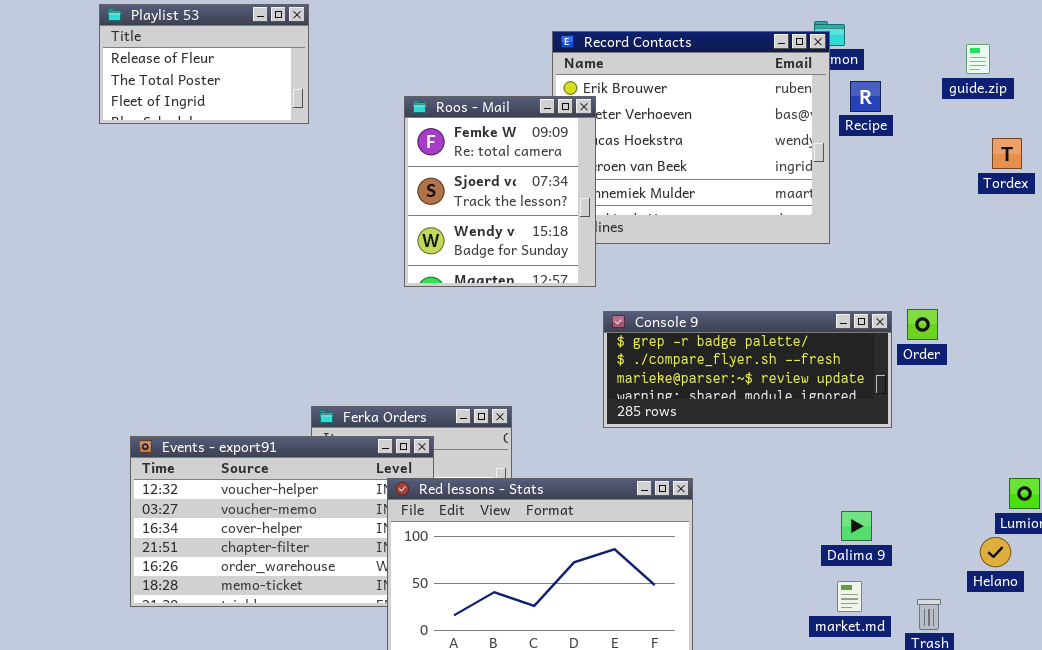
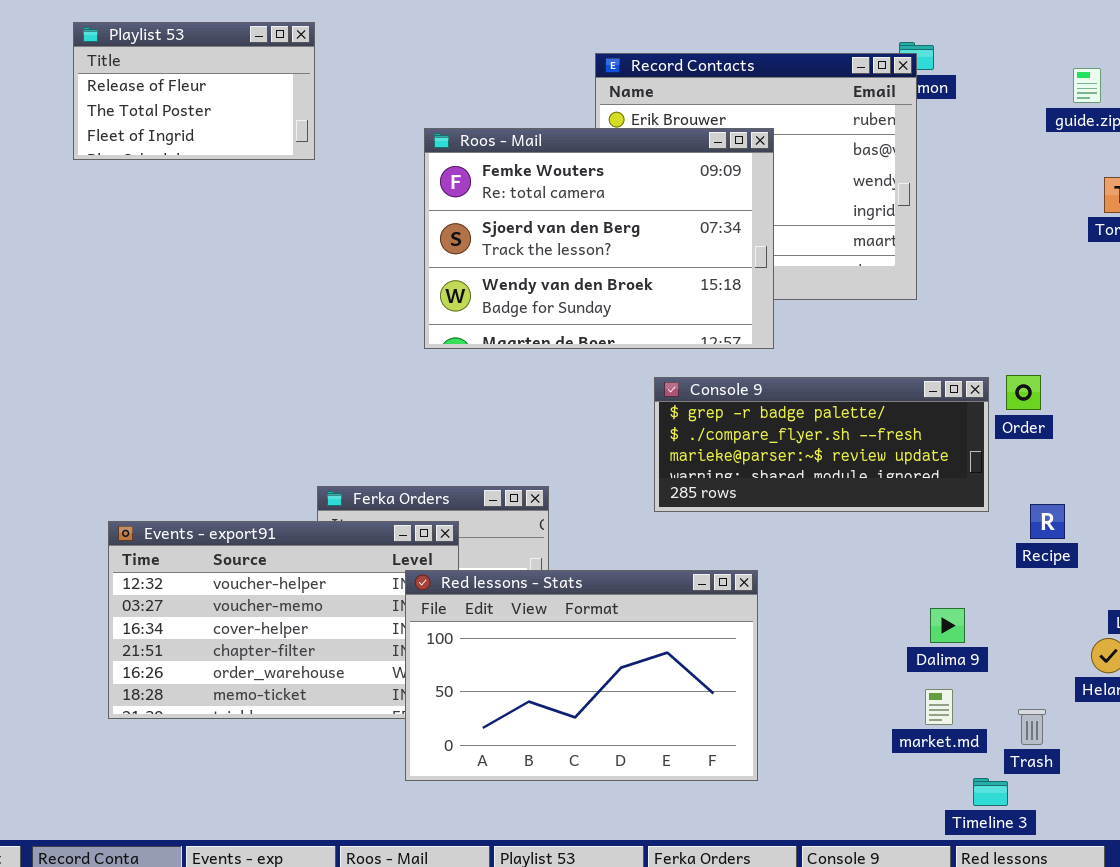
Recipe: [850,81,881,112] -> [1030,504,1065,539], moved
Roos - Mail: [404,96,596,287] -> [424,128,774,349], resized

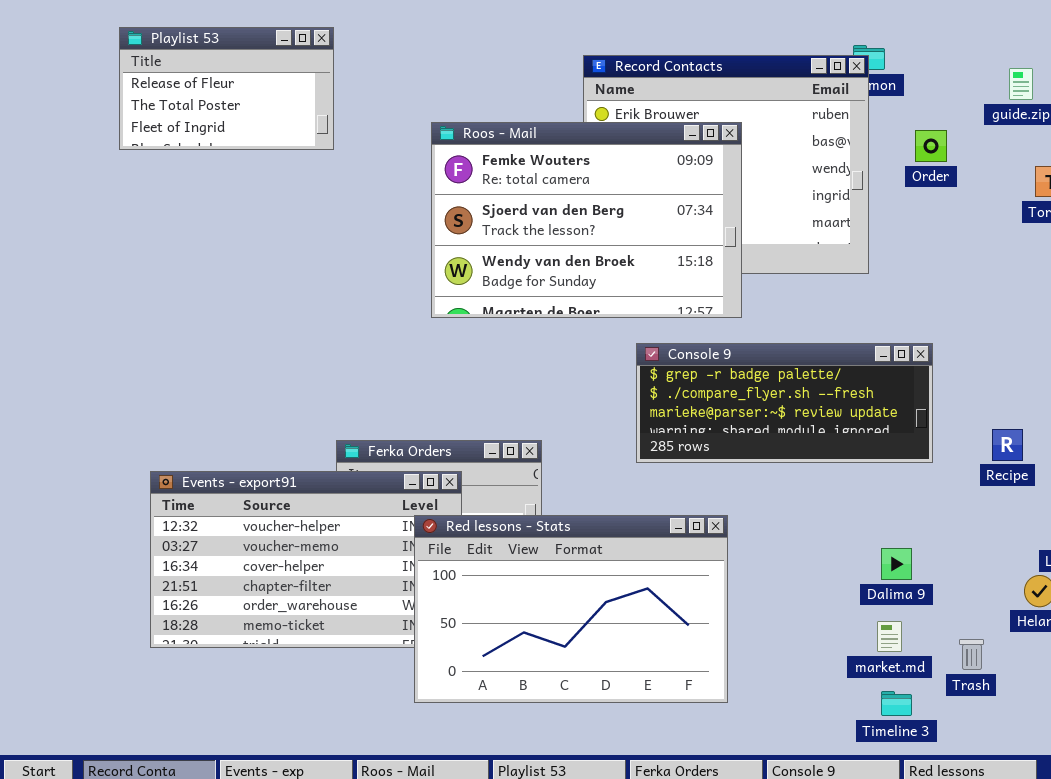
Order: [1006,375,1041,410] -> [915,130,947,162], moved
Recipe: [1030,504,1065,539] -> [992,429,1023,461], moved
Timeline 3: [973,778,1008,806] -> [881,691,912,716], moved

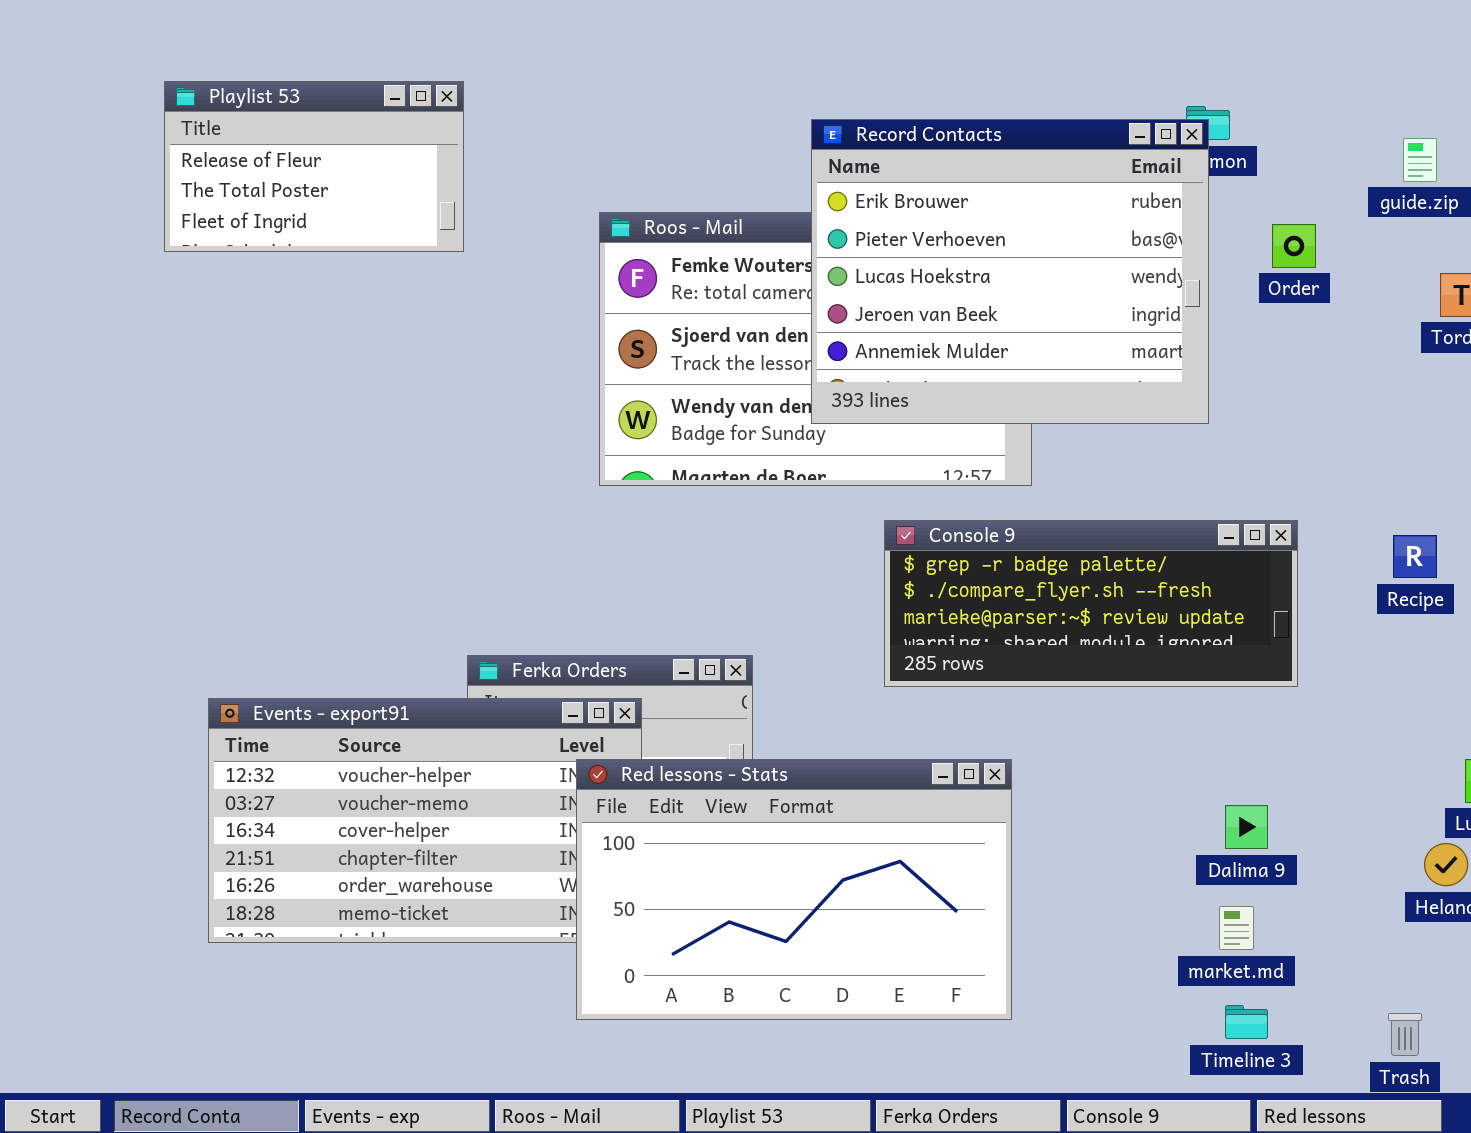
Record Contacts: [583,55,869,274] -> [811,119,1209,424], raised
Recipe: [992,429,1023,461] -> [1393,535,1437,578], moved
Trash: [959,639,984,670] -> [1388,1013,1422,1056], moved

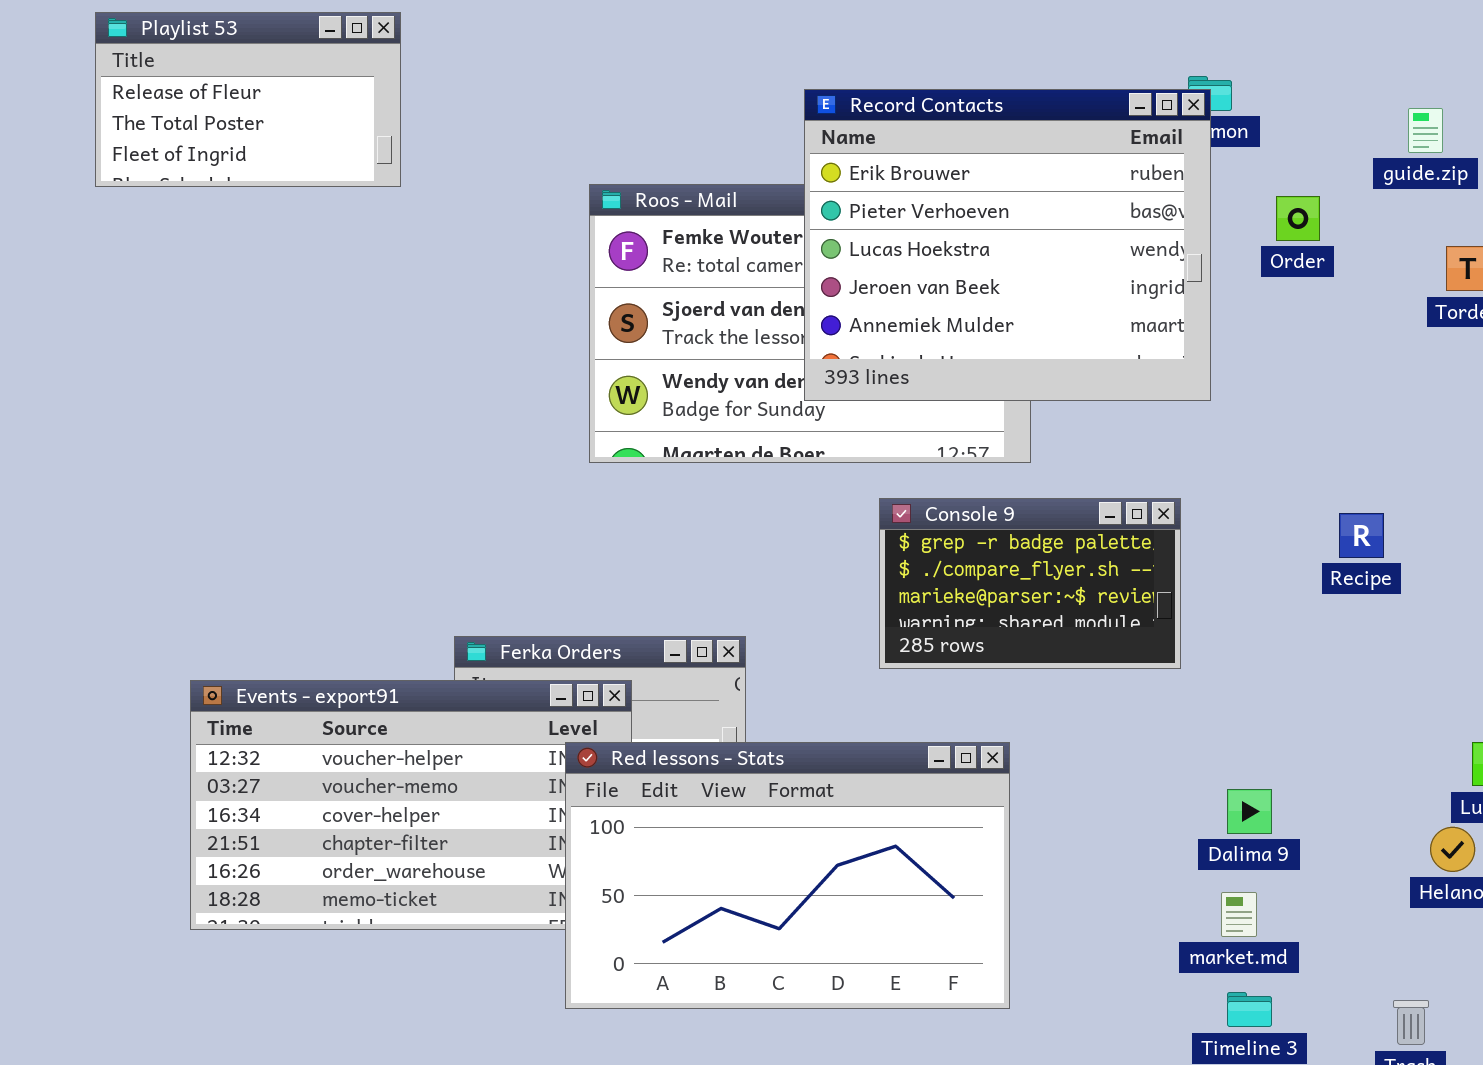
Playlist 53: [164,81,464,252] -> [95,12,401,187], moved
Console 9: [884,520,1298,687] -> [879,498,1181,669], resized
Recipe: [1393,535,1437,578] -> [1339,513,1384,558], moved

